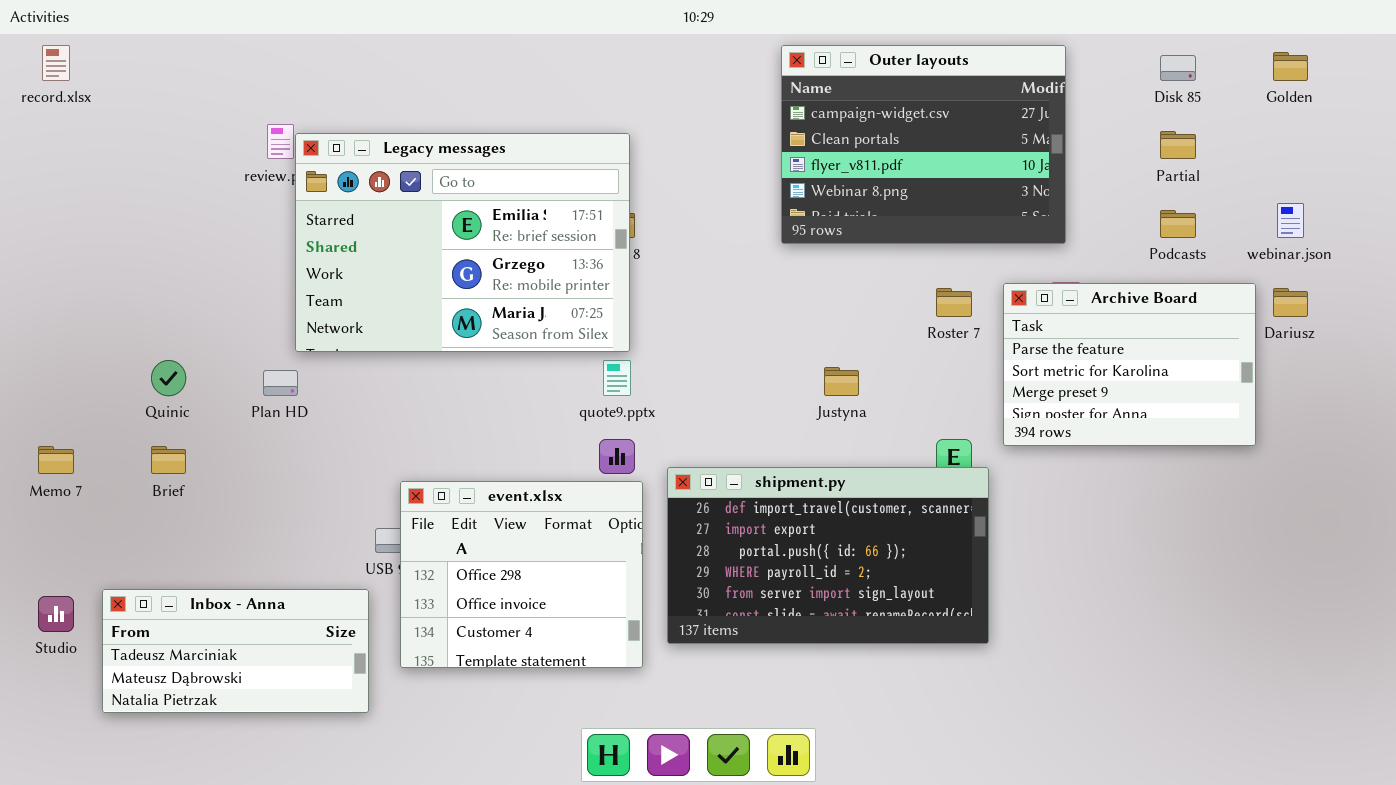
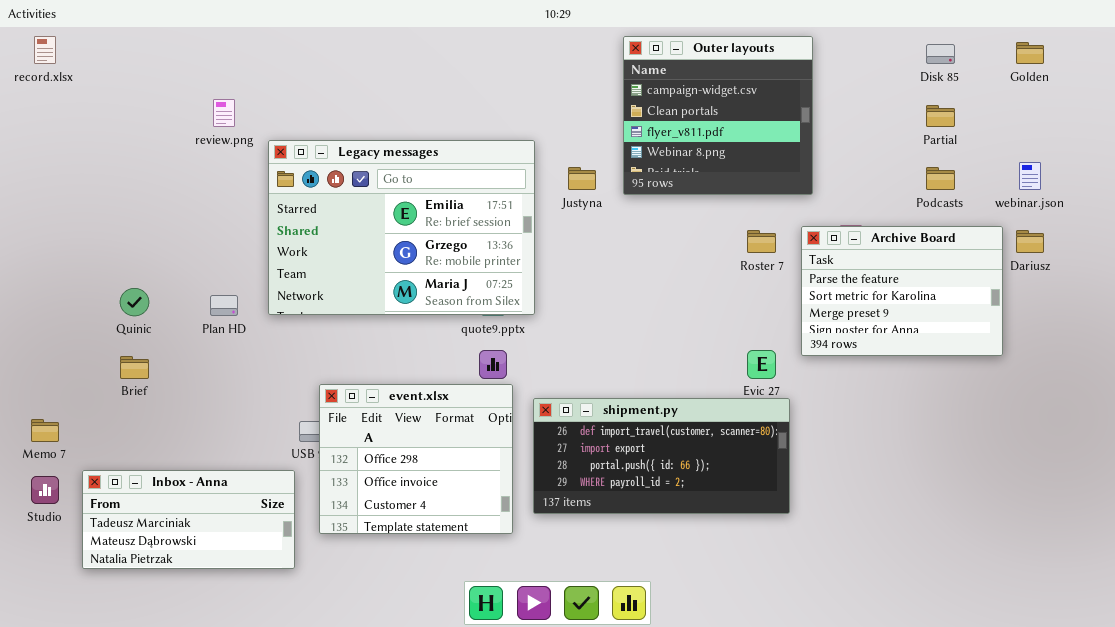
Outer layouts: [781,45,1066,244] -> [623,36,813,195], resized
Legacy messages: [295,133,630,352] -> [268,140,535,315], moved
Justyna: [824,367,859,396] -> [568,167,596,190], moved
Memo 7: [38,446,74,474] -> [31,419,59,442], moved
shipment.py: [667,467,989,644] -> [533,398,790,514], resized

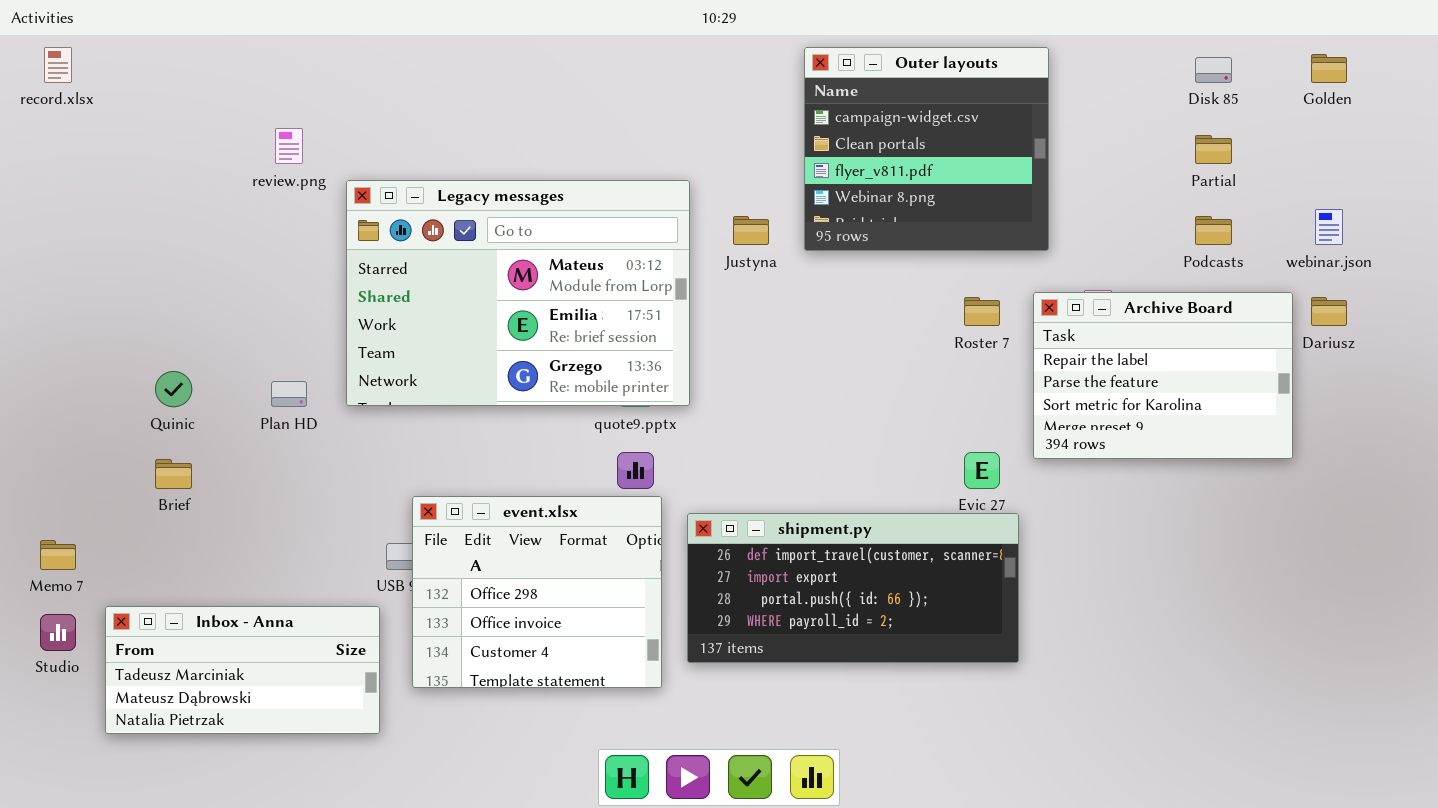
Legacy messages: [268,140,535,315] -> [346,180,690,406], scrolled up 1 row
Archive Board: [801,226,1003,356] -> [1033,292,1293,459], scrolled up 1 row

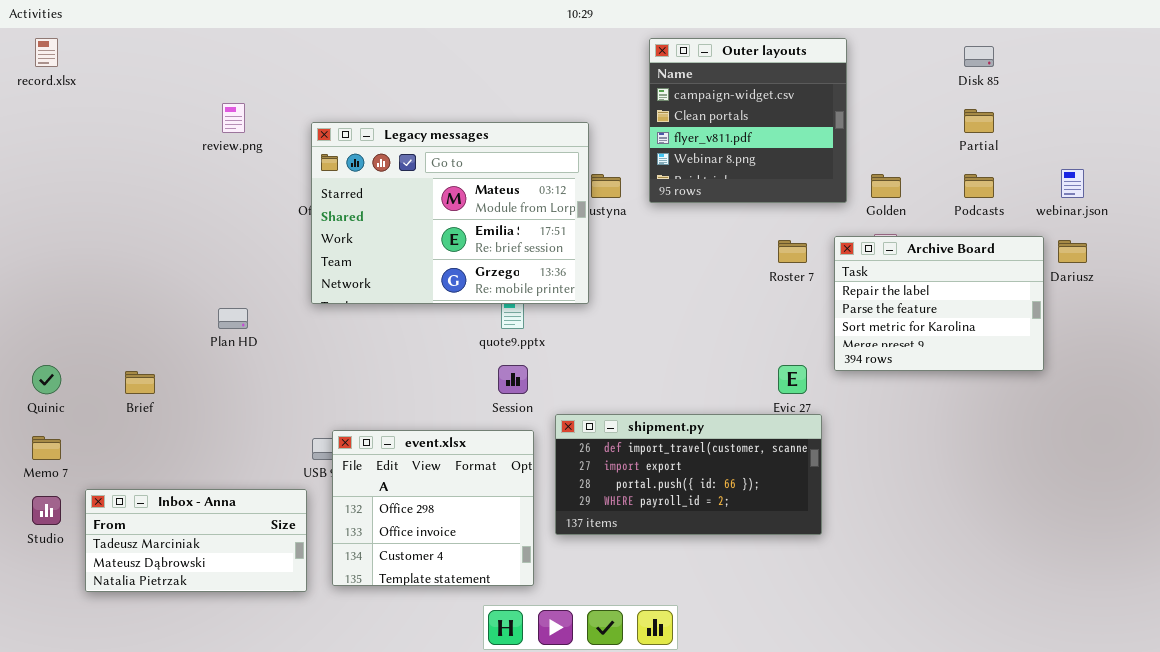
Golden: [1311,54,1347,83] -> [871,174,901,198], moved
Legacy messages: [346,180,690,406] -> [311,122,589,304], moved
Quinic: [155,371,192,407] -> [32,365,61,394], moved
event.xlsx: [412,496,662,688] -> [332,430,534,586], moved

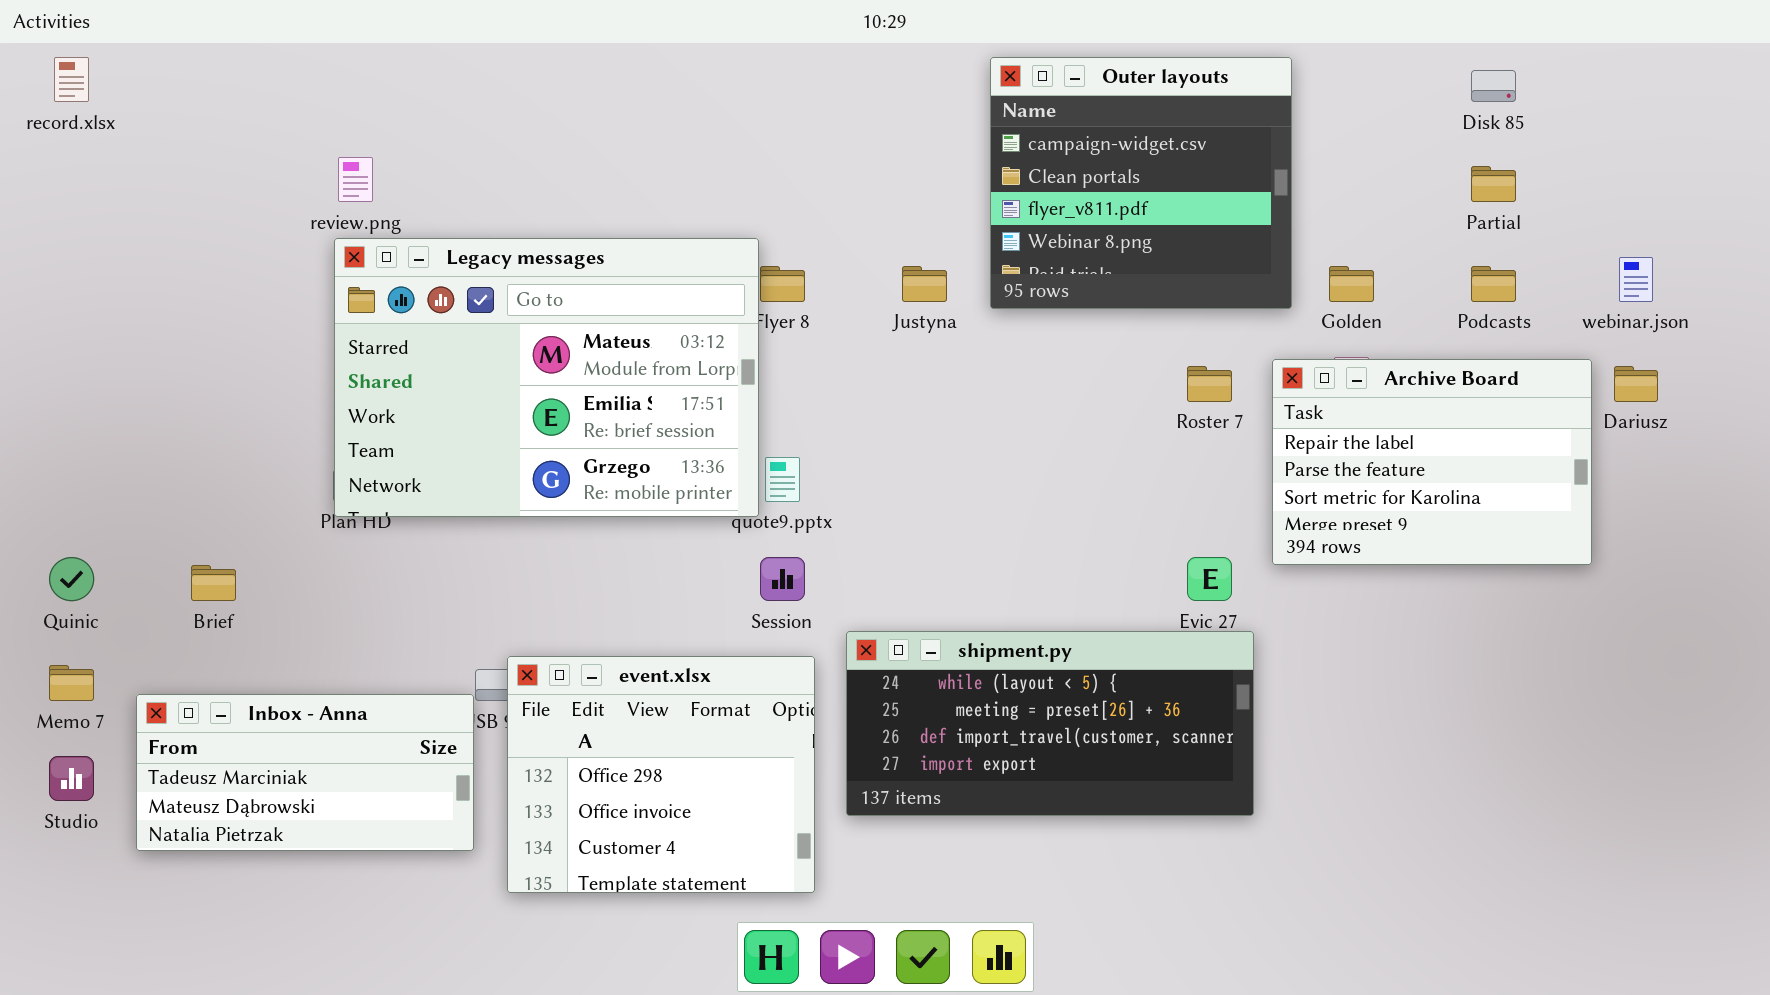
Legacy messages: [311,122,589,304] -> [334,238,759,517], moved
shipment.py: [555,414,822,535] -> [846,631,1254,816], scrolled up 2 rows
Inbox - Anna: [85,489,307,592] -> [136,694,474,851], moved

